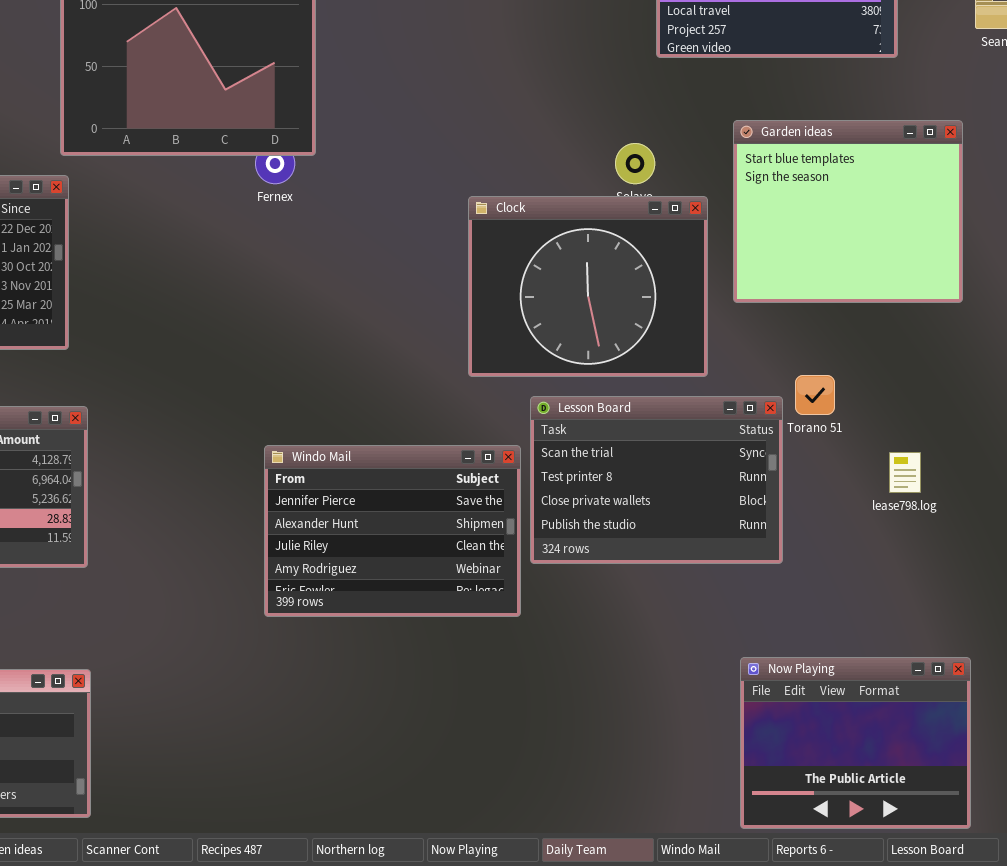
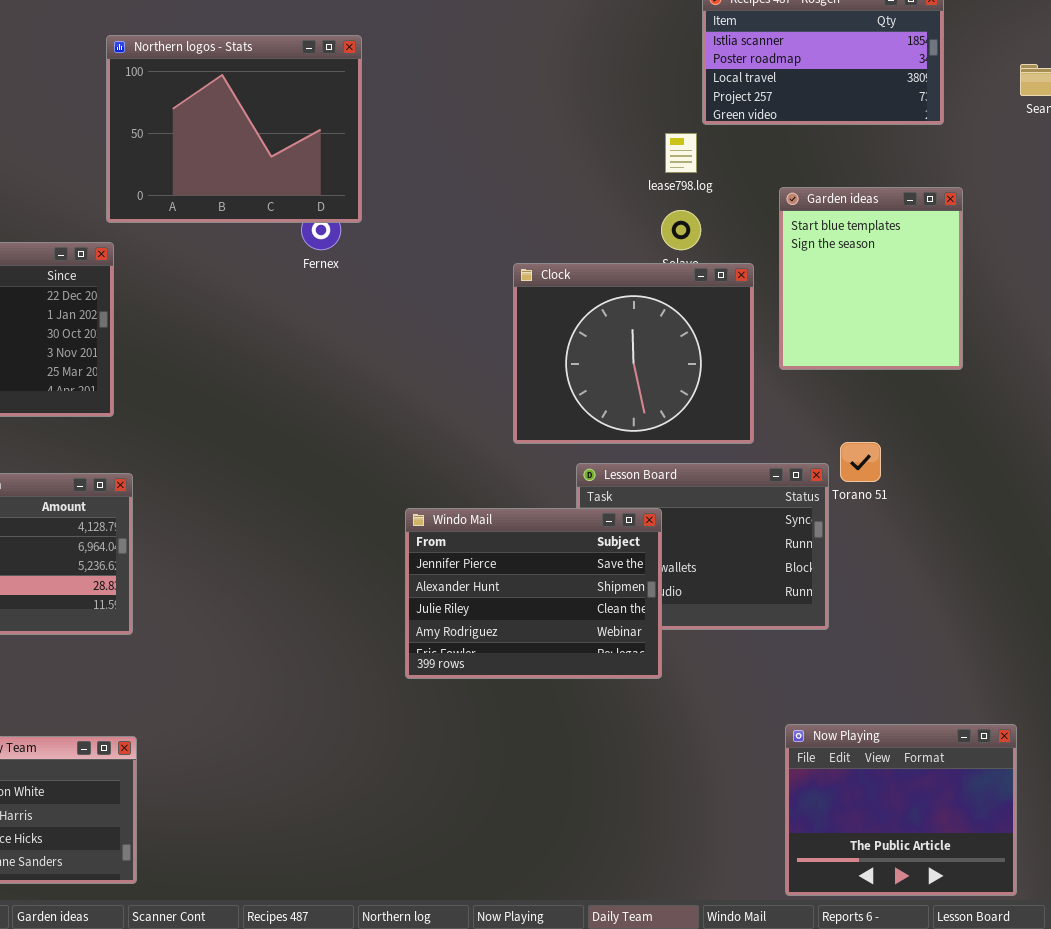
Garden ideas: [733,120,963,303] -> [779,187,963,370], resized
Windo Mail: [264,445,521,617] -> [405,508,662,679], moved
lease798.log: [889,452,921,493] -> [665,133,697,173], moved

